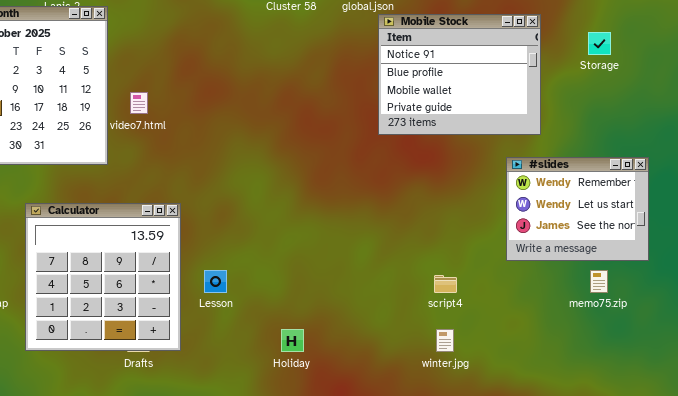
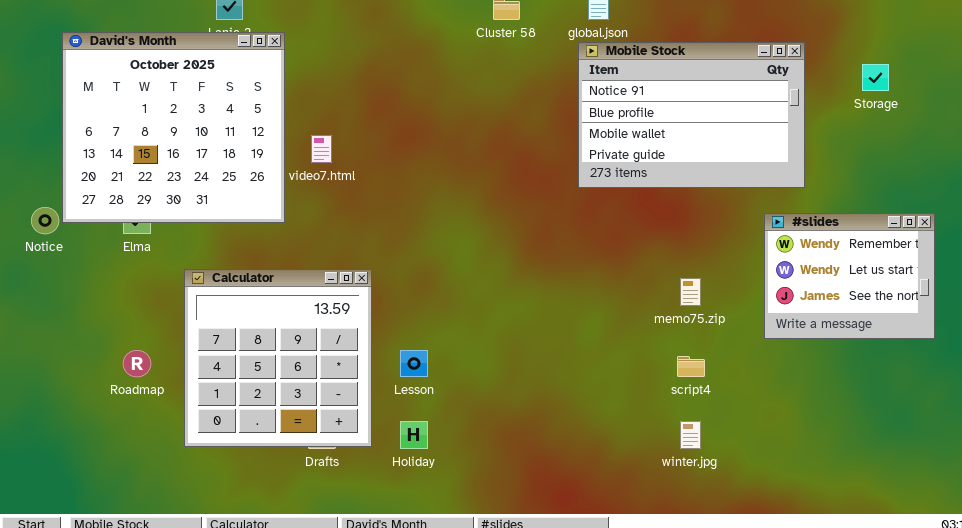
Mobile Stock: [378,14,541,135] -> [578,42,805,188], resized
memo75.zip: [590,270,608,293] -> [680,278,701,306], moved
Holiday: [281,329,304,352] -> [400,421,428,449], moved

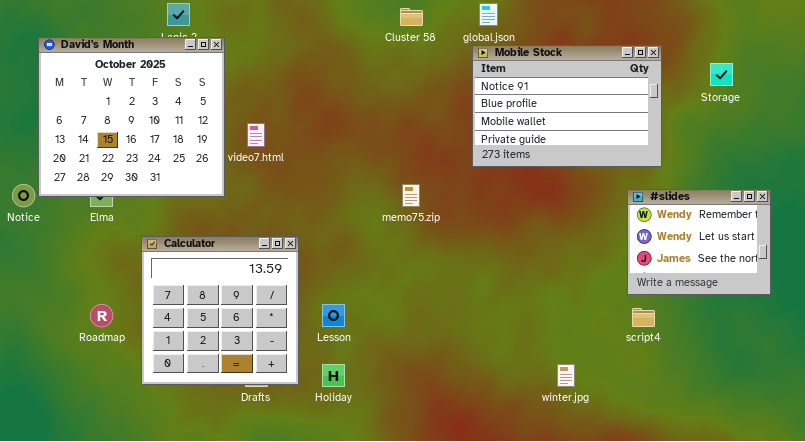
memo75.zip: [680,278,701,306] -> [402,184,420,207], moved
script4: [677,356,705,377] -> [632,308,655,327], moved

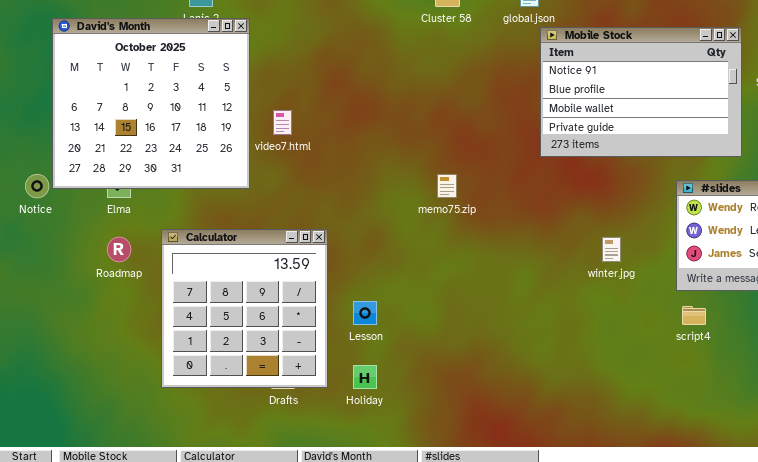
Mobile Stock: [472,45,662,167] -> [540,27,742,157], moved
Roadmap: [90,304,113,327] -> [107,237,131,262], moved
winter.jpg: [557,364,575,387] -> [602,237,621,262], moved

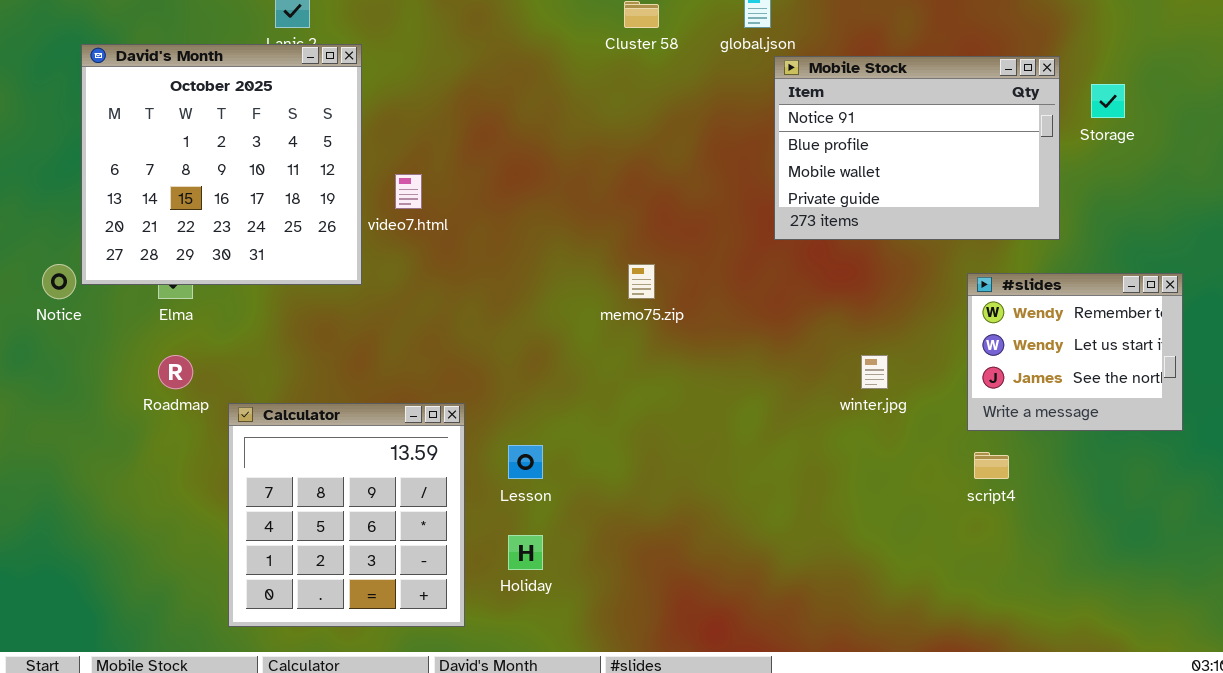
Calculator: [161,229,328,388] -> [228,403,465,627], moved

